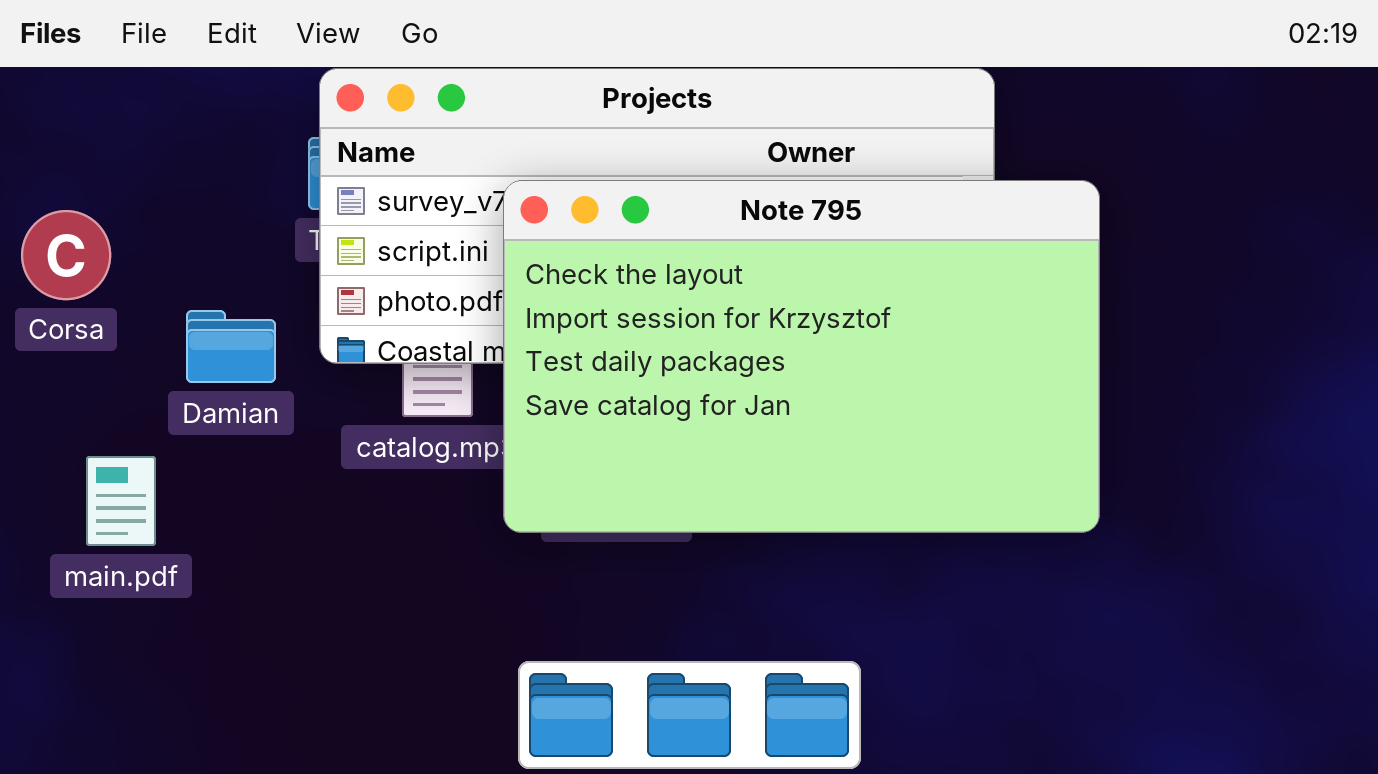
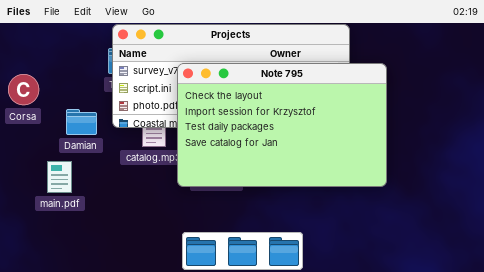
main.pdf: [86,456,156,546] -> [47,161,72,193], moved

